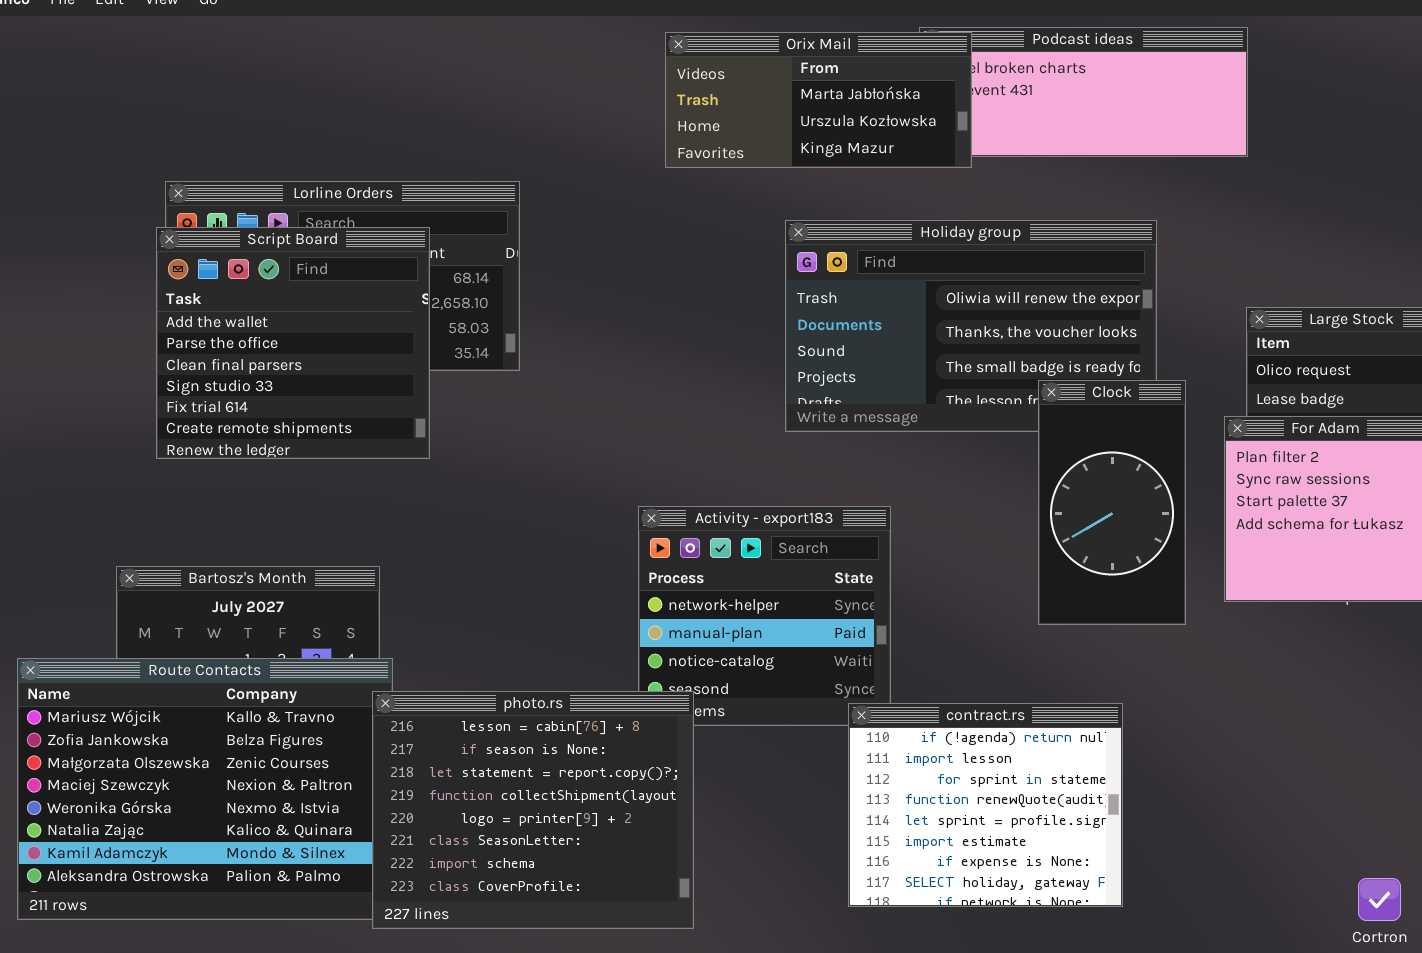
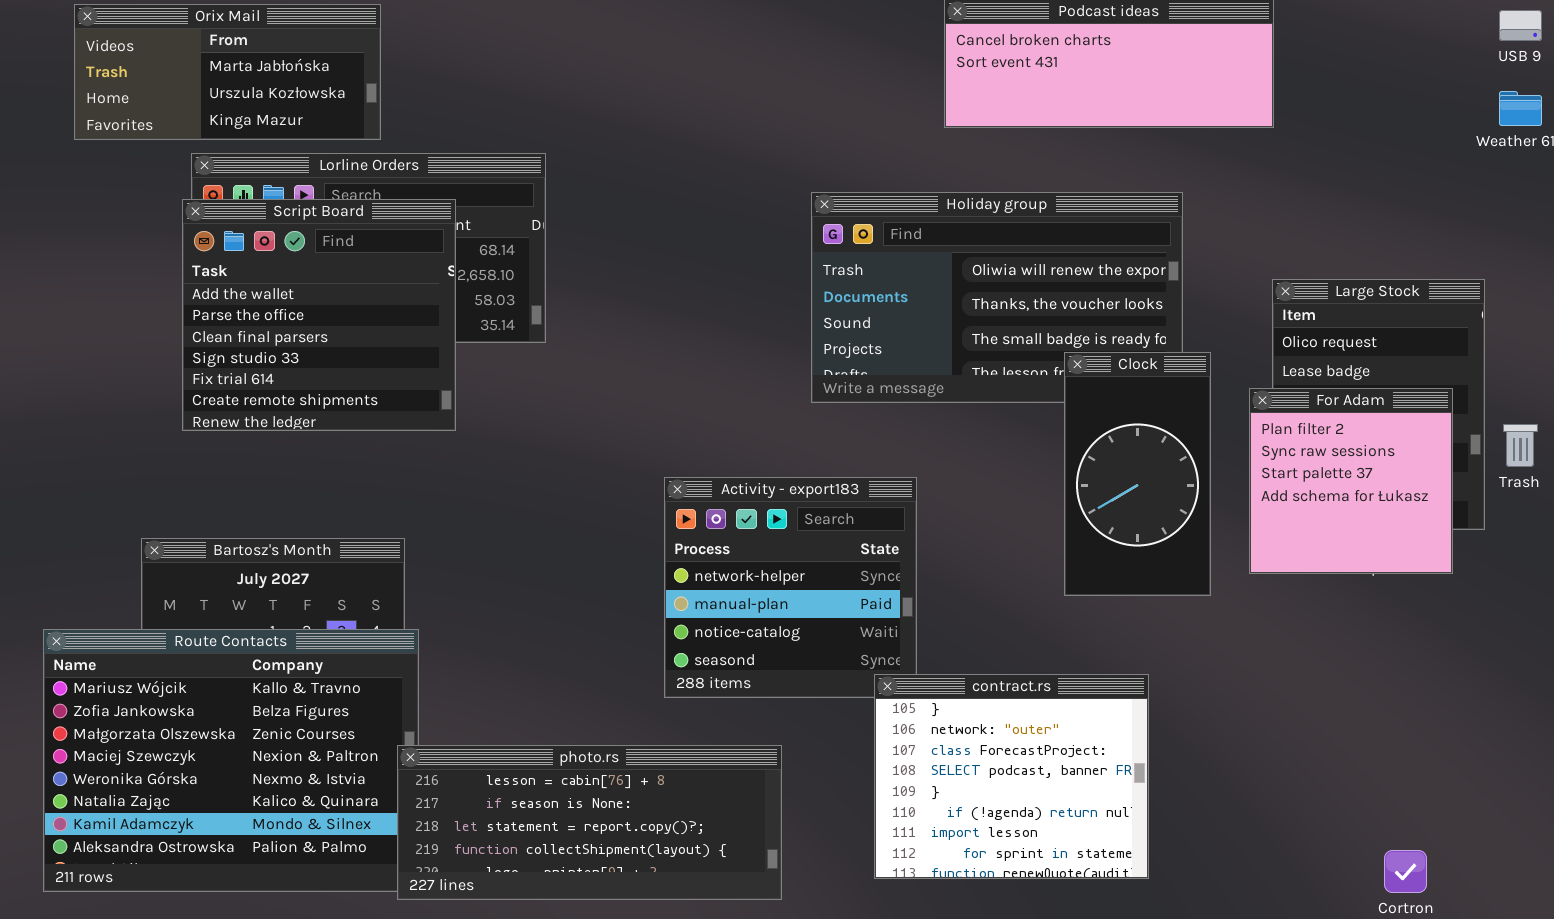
Orix Mail: [665,32,972,168] -> [74,4,381,140], moved
photo.rs: [372,691,694,929] -> [397,745,782,900], resized
contract.rs: [848,703,1123,907] -> [874,674,1149,879], scrolled up 5 rows

